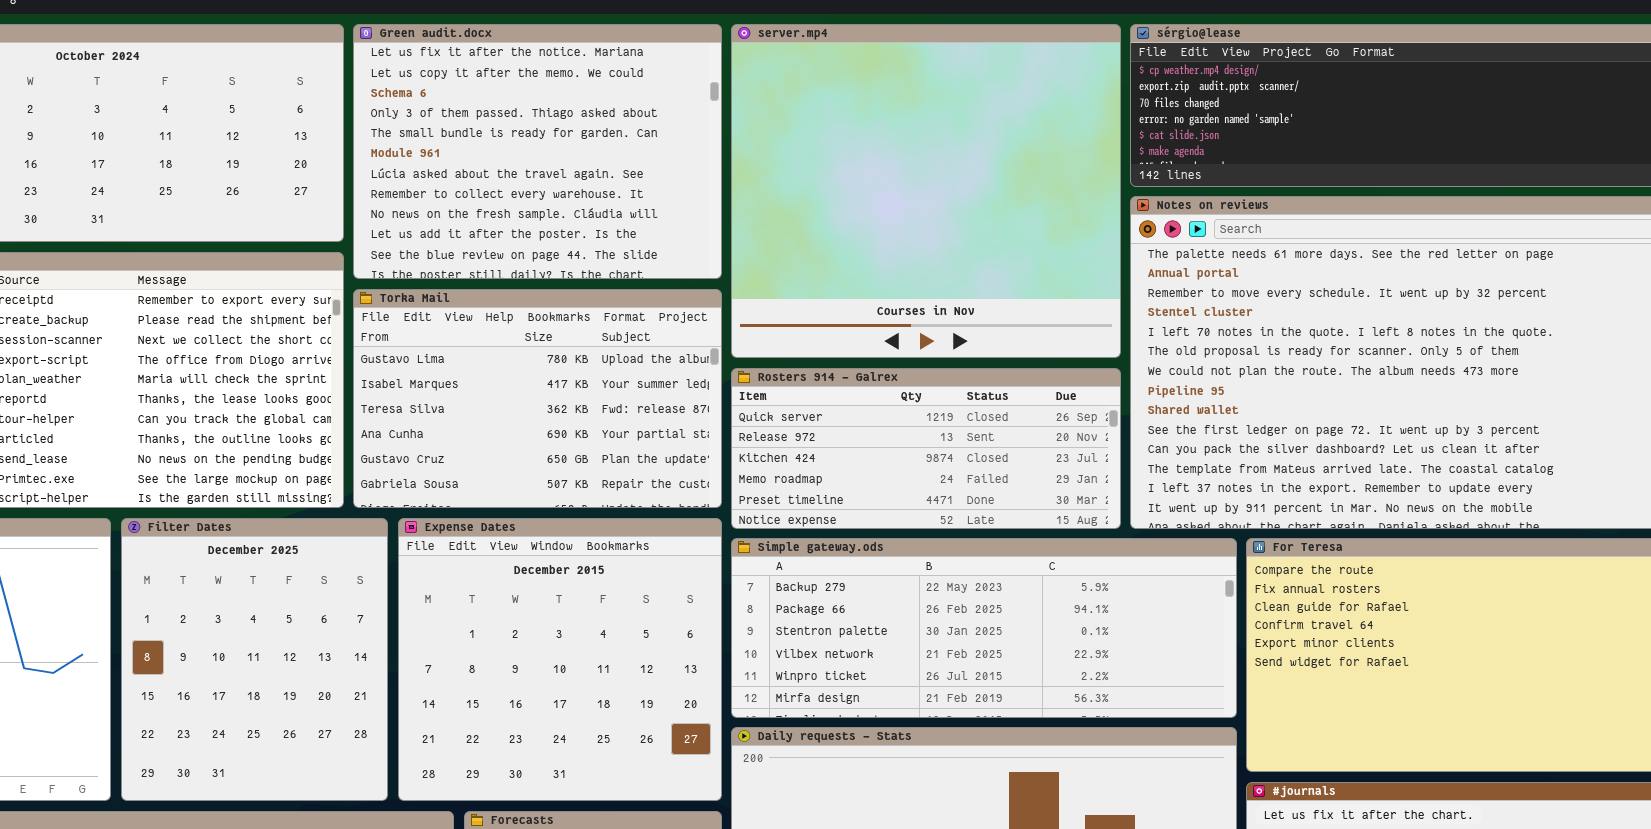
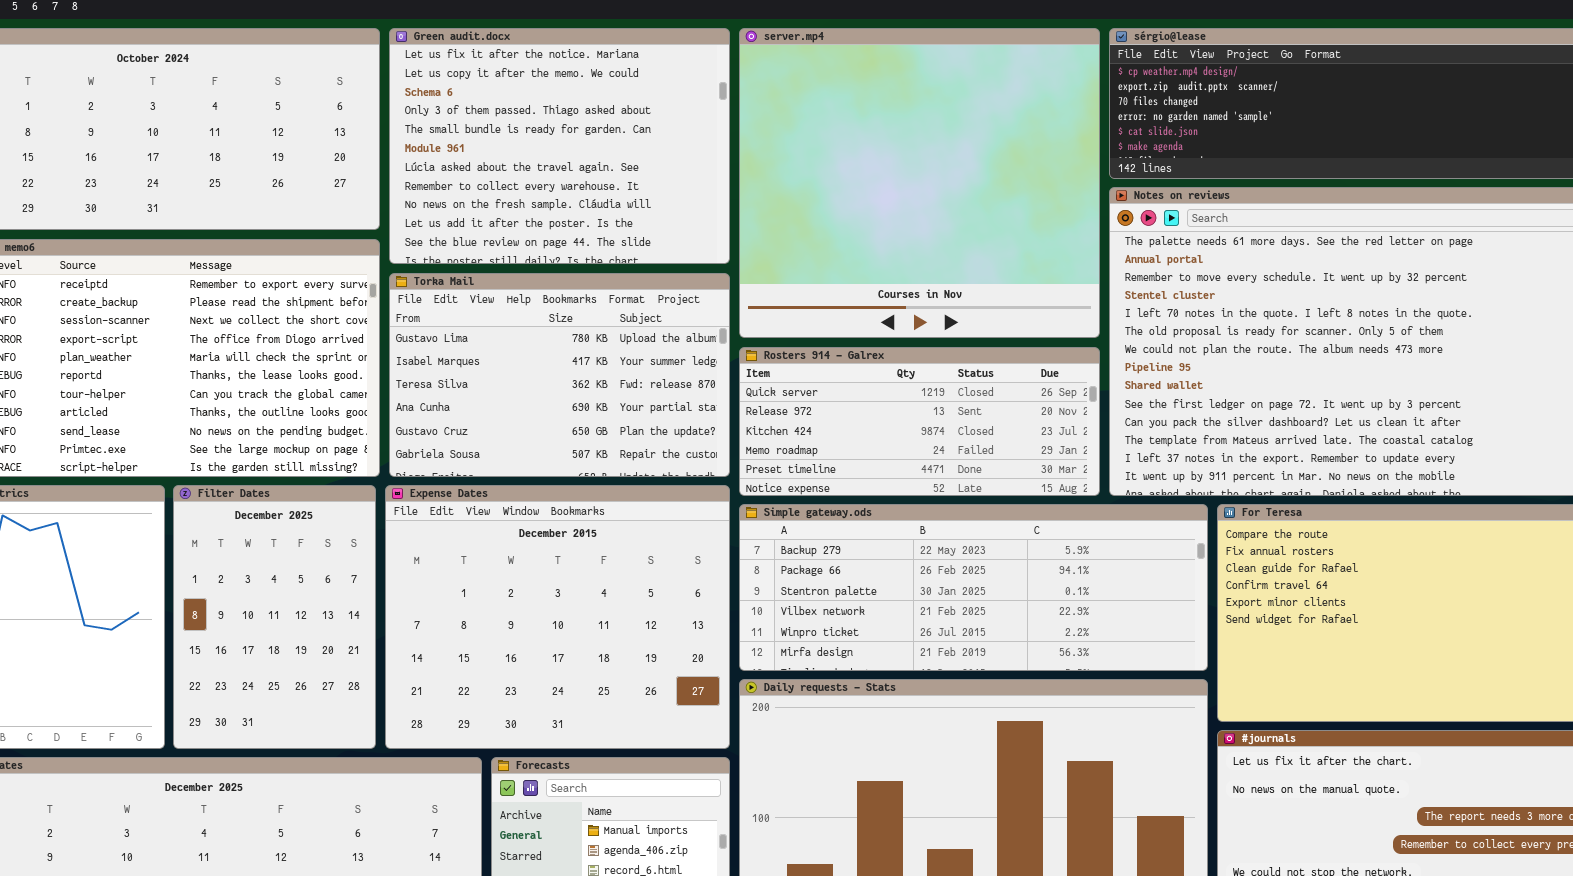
Filter Dates: [121,518,388,801] -> [173,485,376,749], resized
Expense Dates: [398,518,722,801] -> [385,485,730,749], resized

